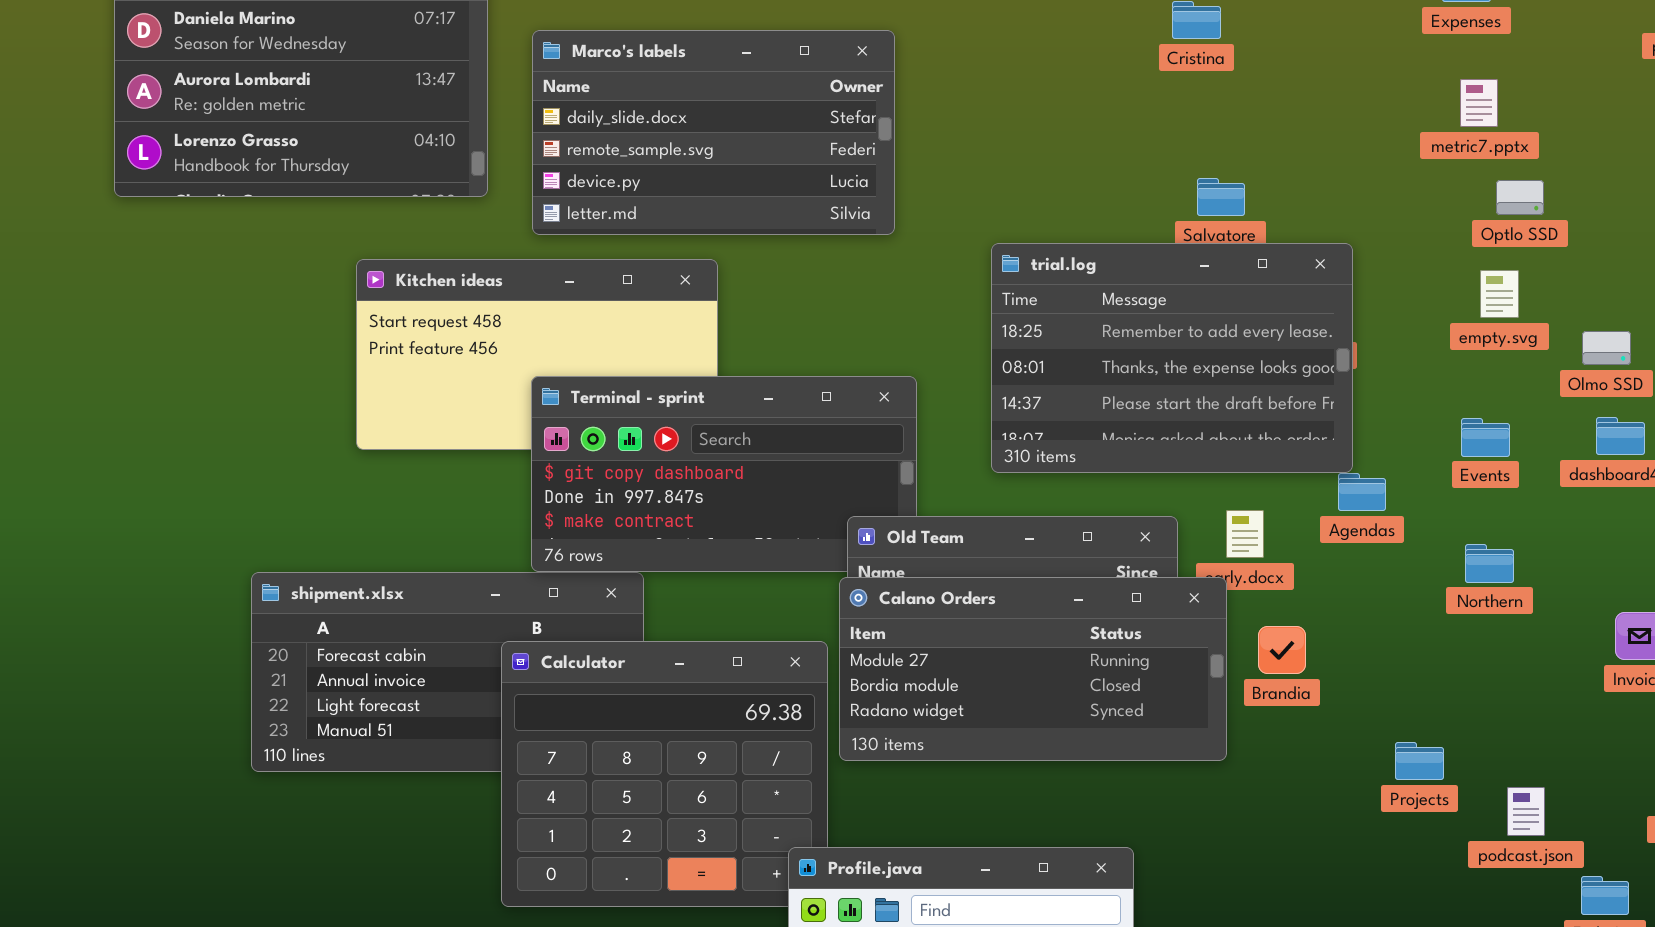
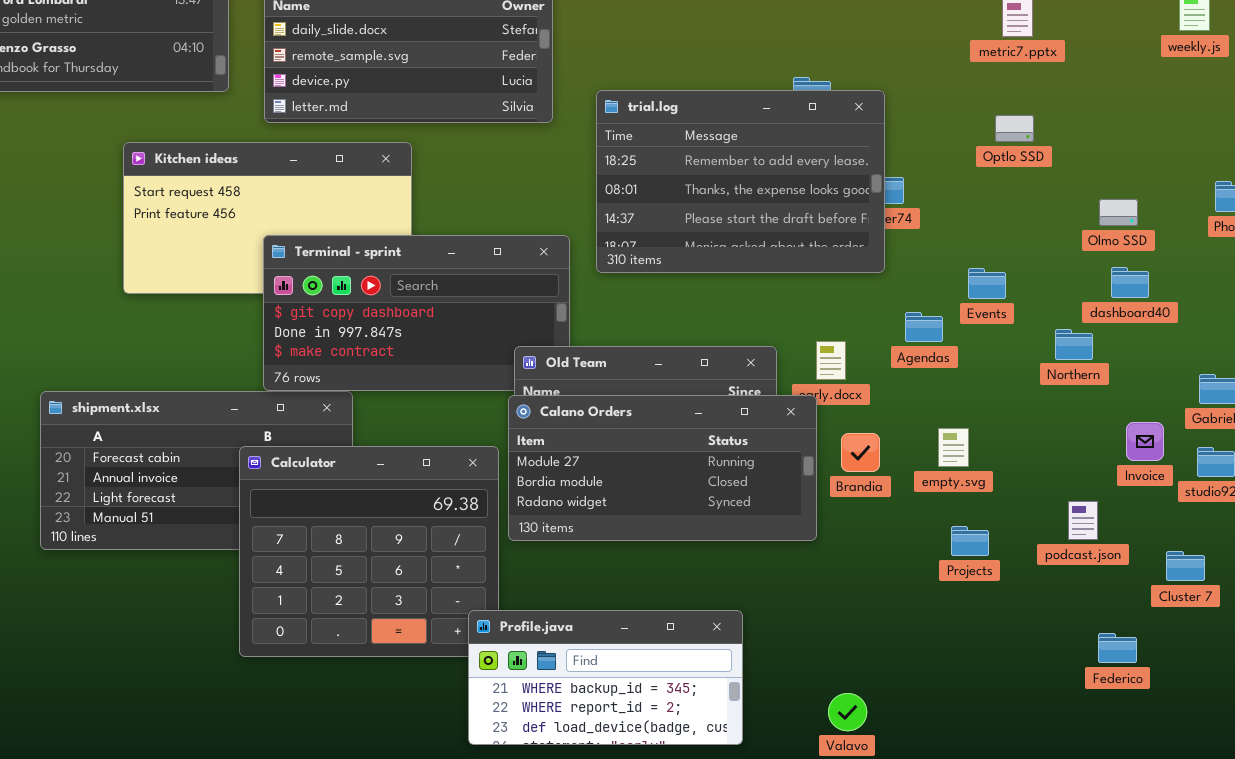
Optlo SSD: [1496,180,1544,215] -> [995,115,1034,142], moved
trial.log: [991,243,1353,473] -> [596,90,885,273], moved
empty.svg: [1480,270,1519,318] -> [938,428,969,467], moved
Events: [1461,418,1510,457] -> [968,268,1006,299], moved
Northern: [1465,544,1514,583] -> [1055,329,1093,360], moved
podcast.json: [1507,787,1545,836] -> [1068,501,1098,540], moved

